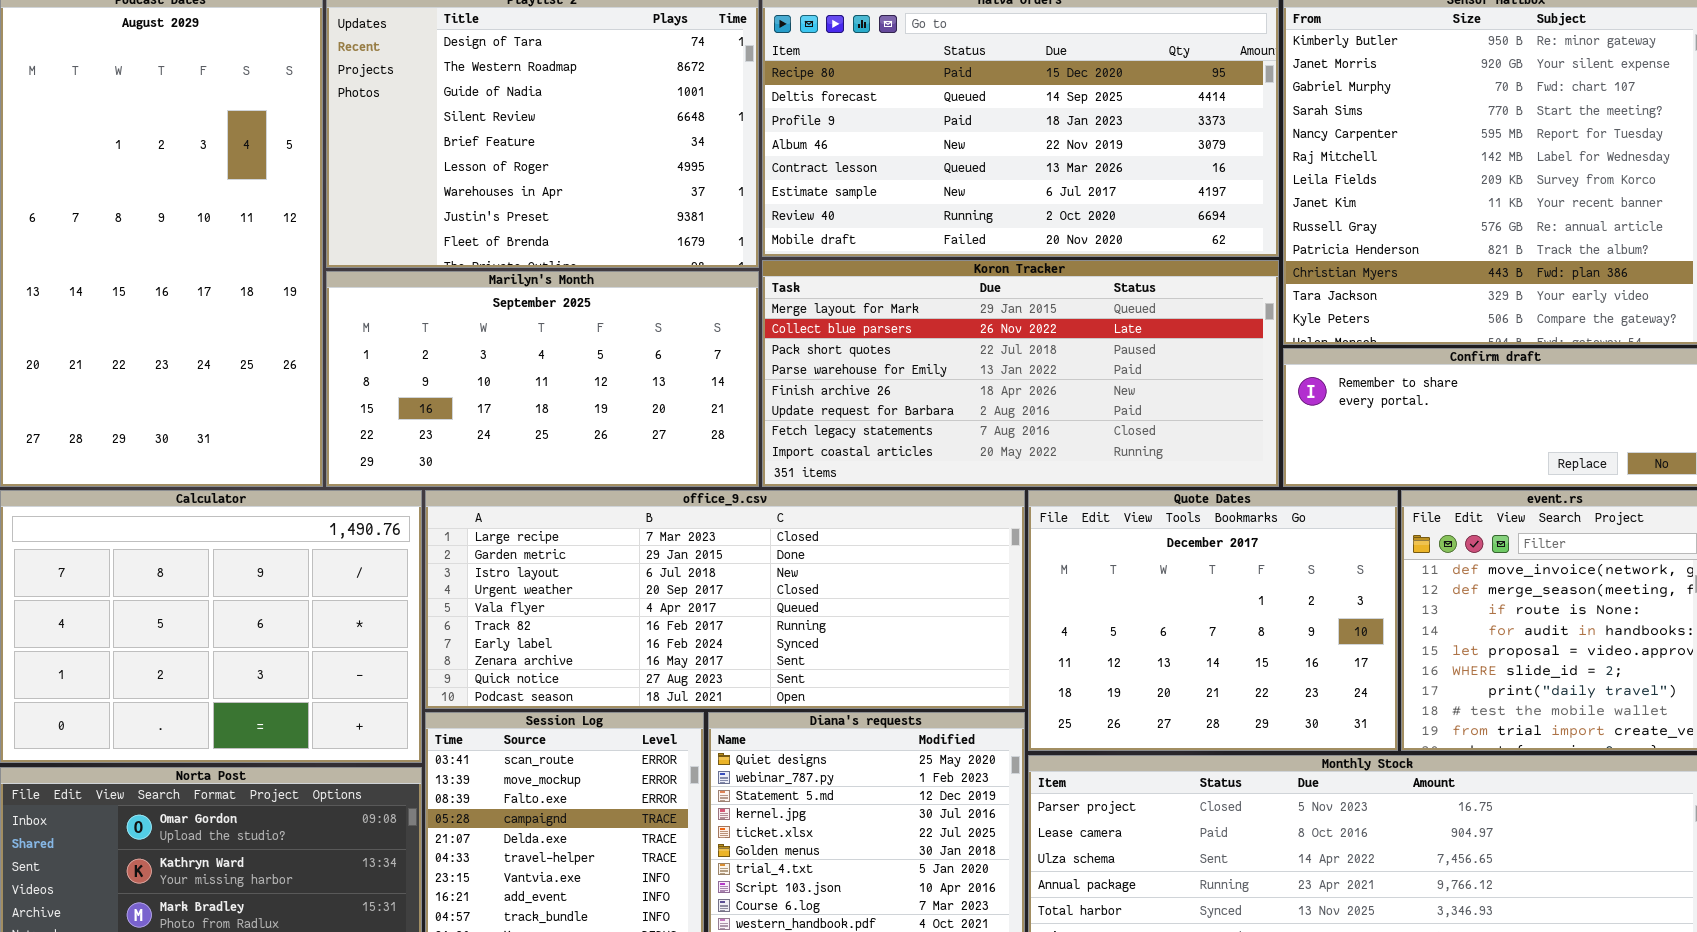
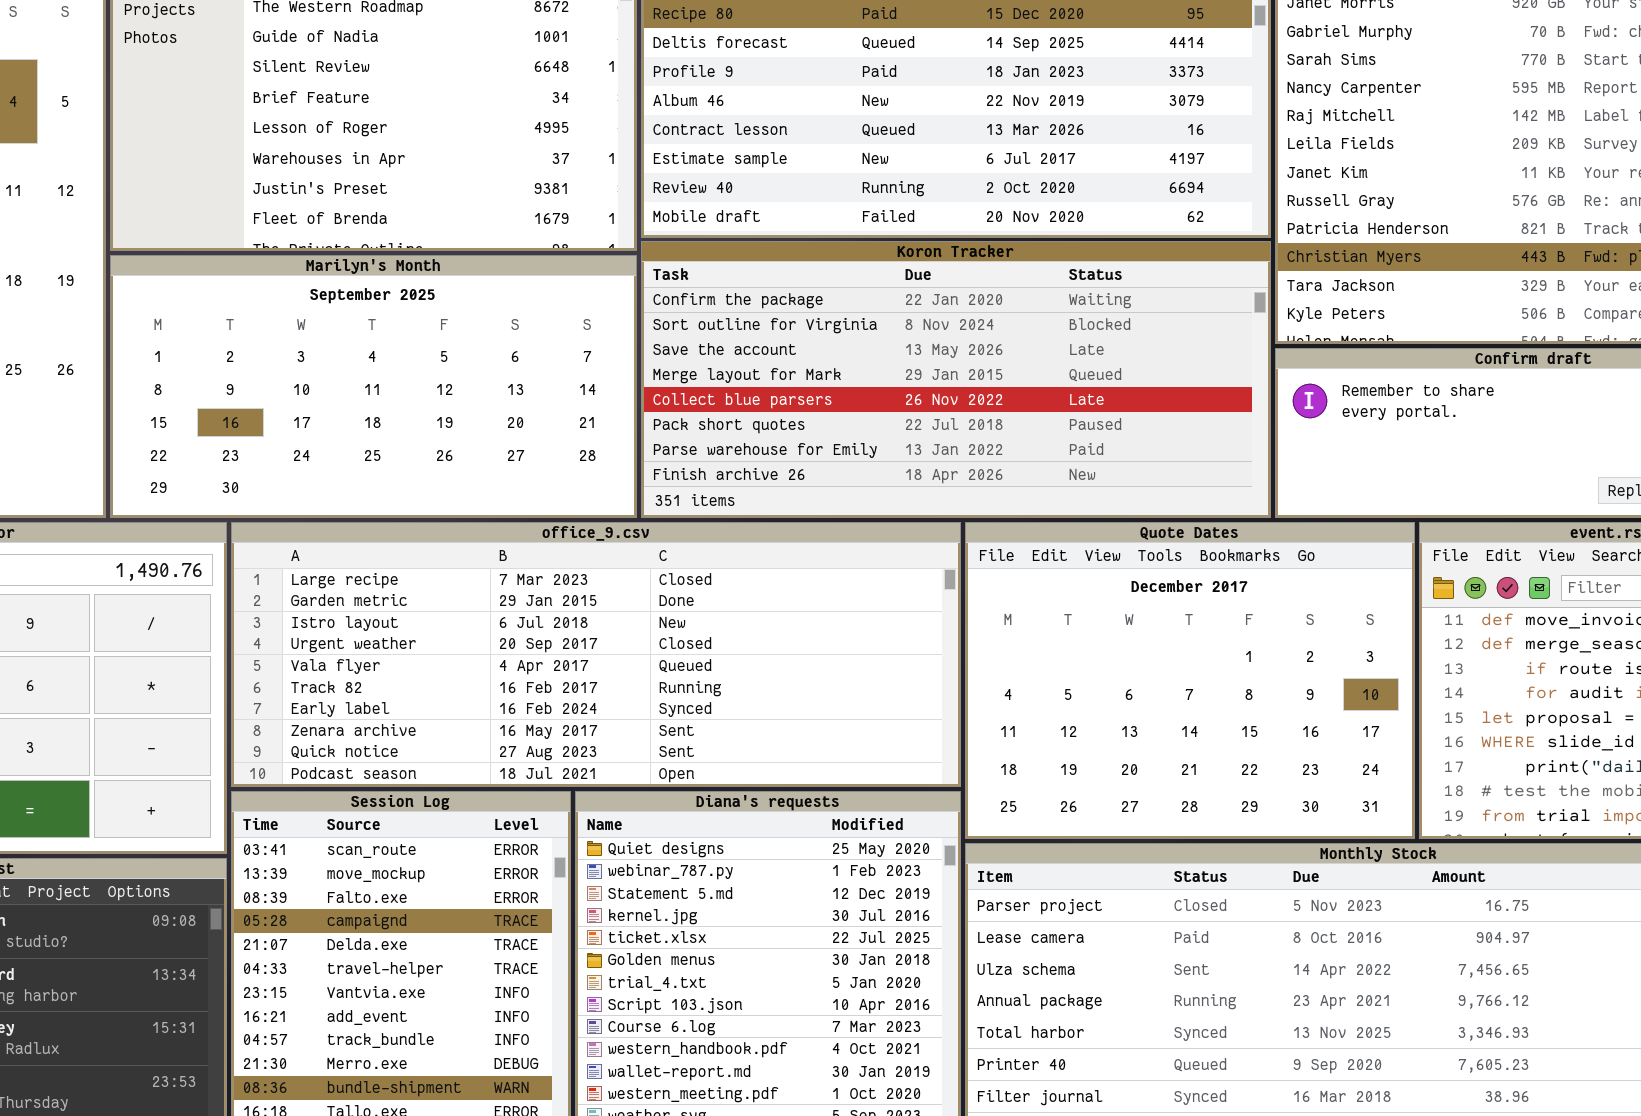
Koron Tracker: [762,260,1279,487] -> [641,241,1271,518], scrolled up 3 rows

